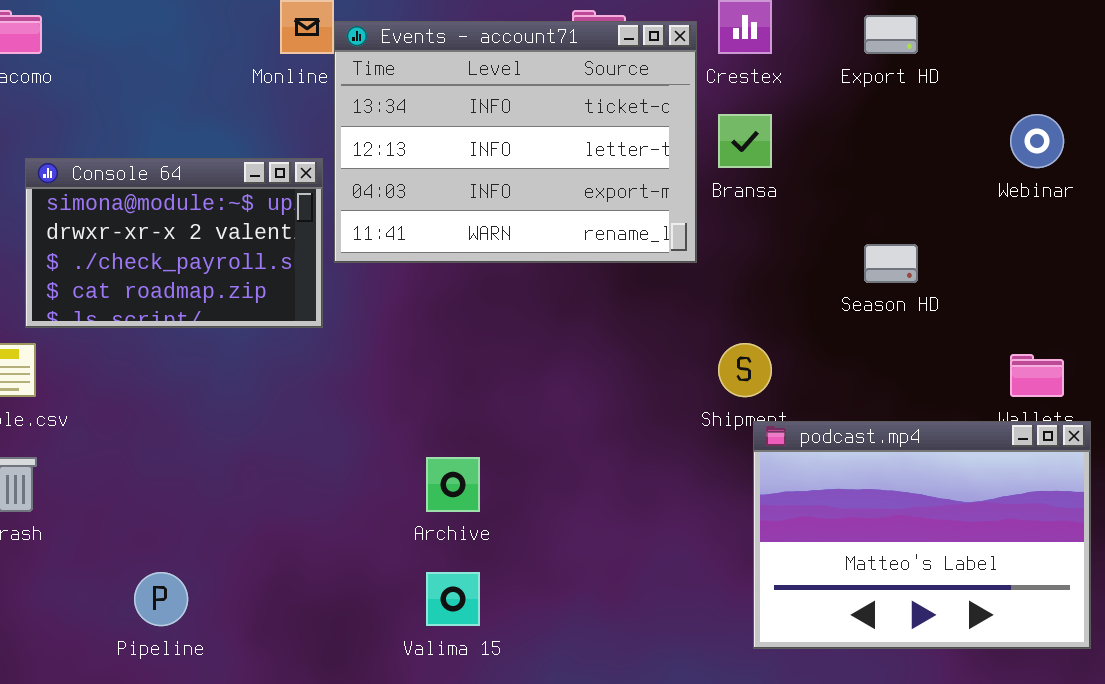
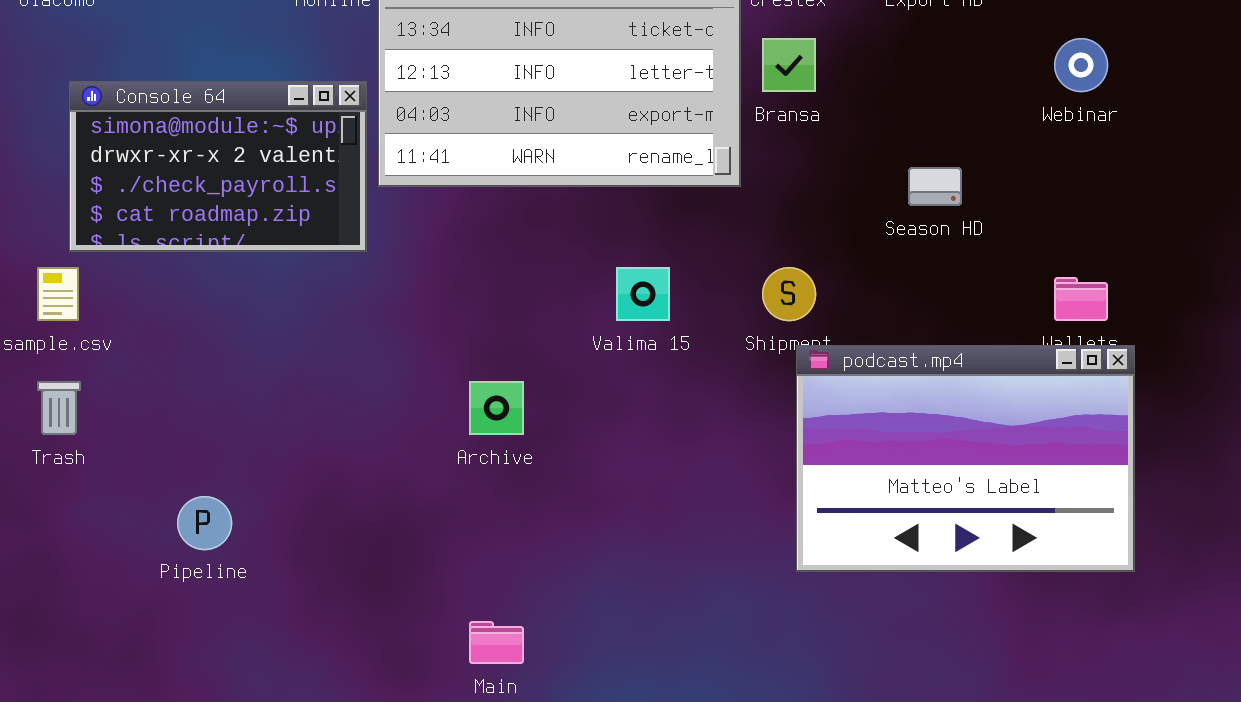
Valima 15: [426,572,480,626] -> [616,267,670,321], moved

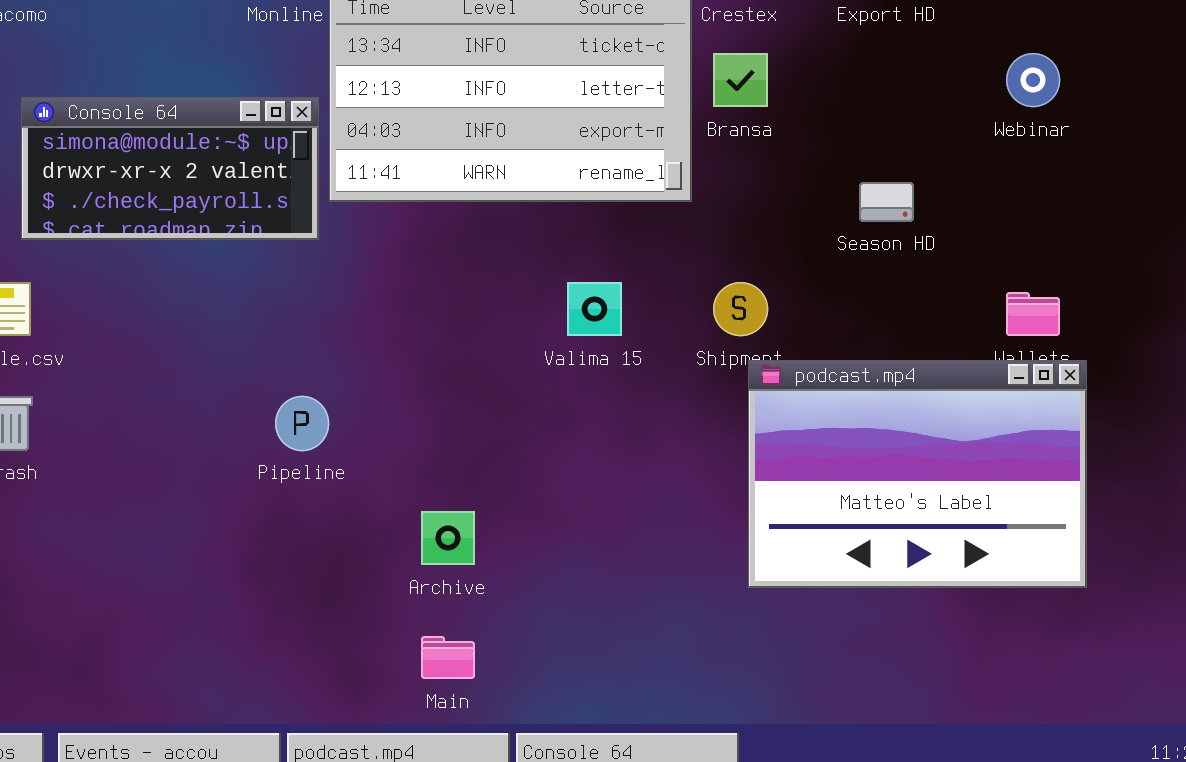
Console 64: [69,81,367,252] -> [21,97,319,240], resized
Archive: [469,381,524,435] -> [421,511,475,565], moved
Pipeline: [177,496,232,550] -> [275,396,329,451], moved

